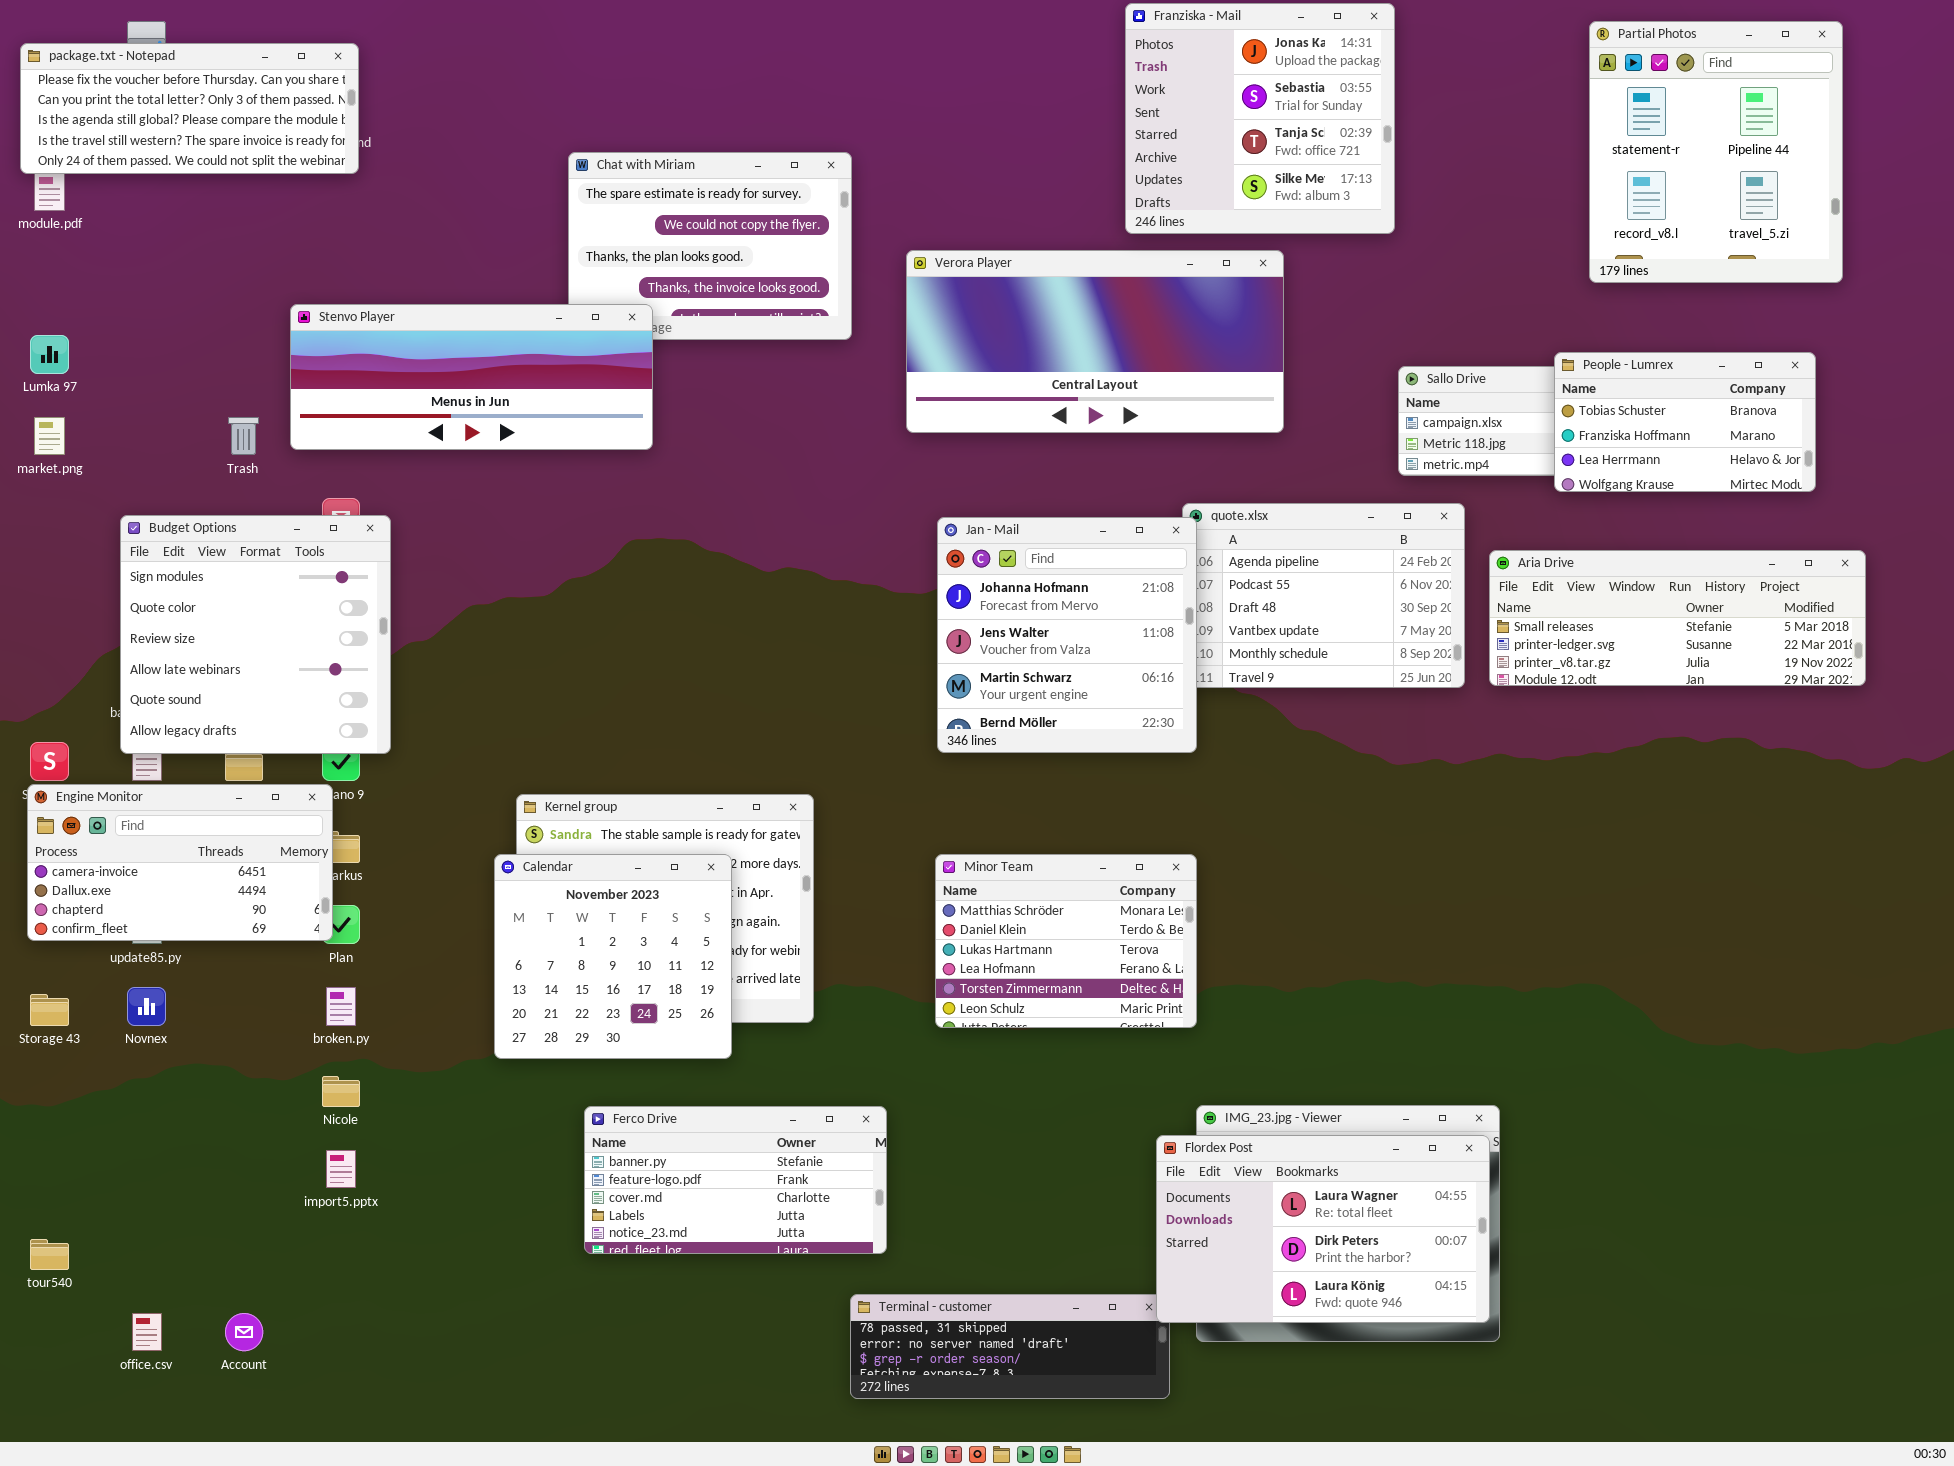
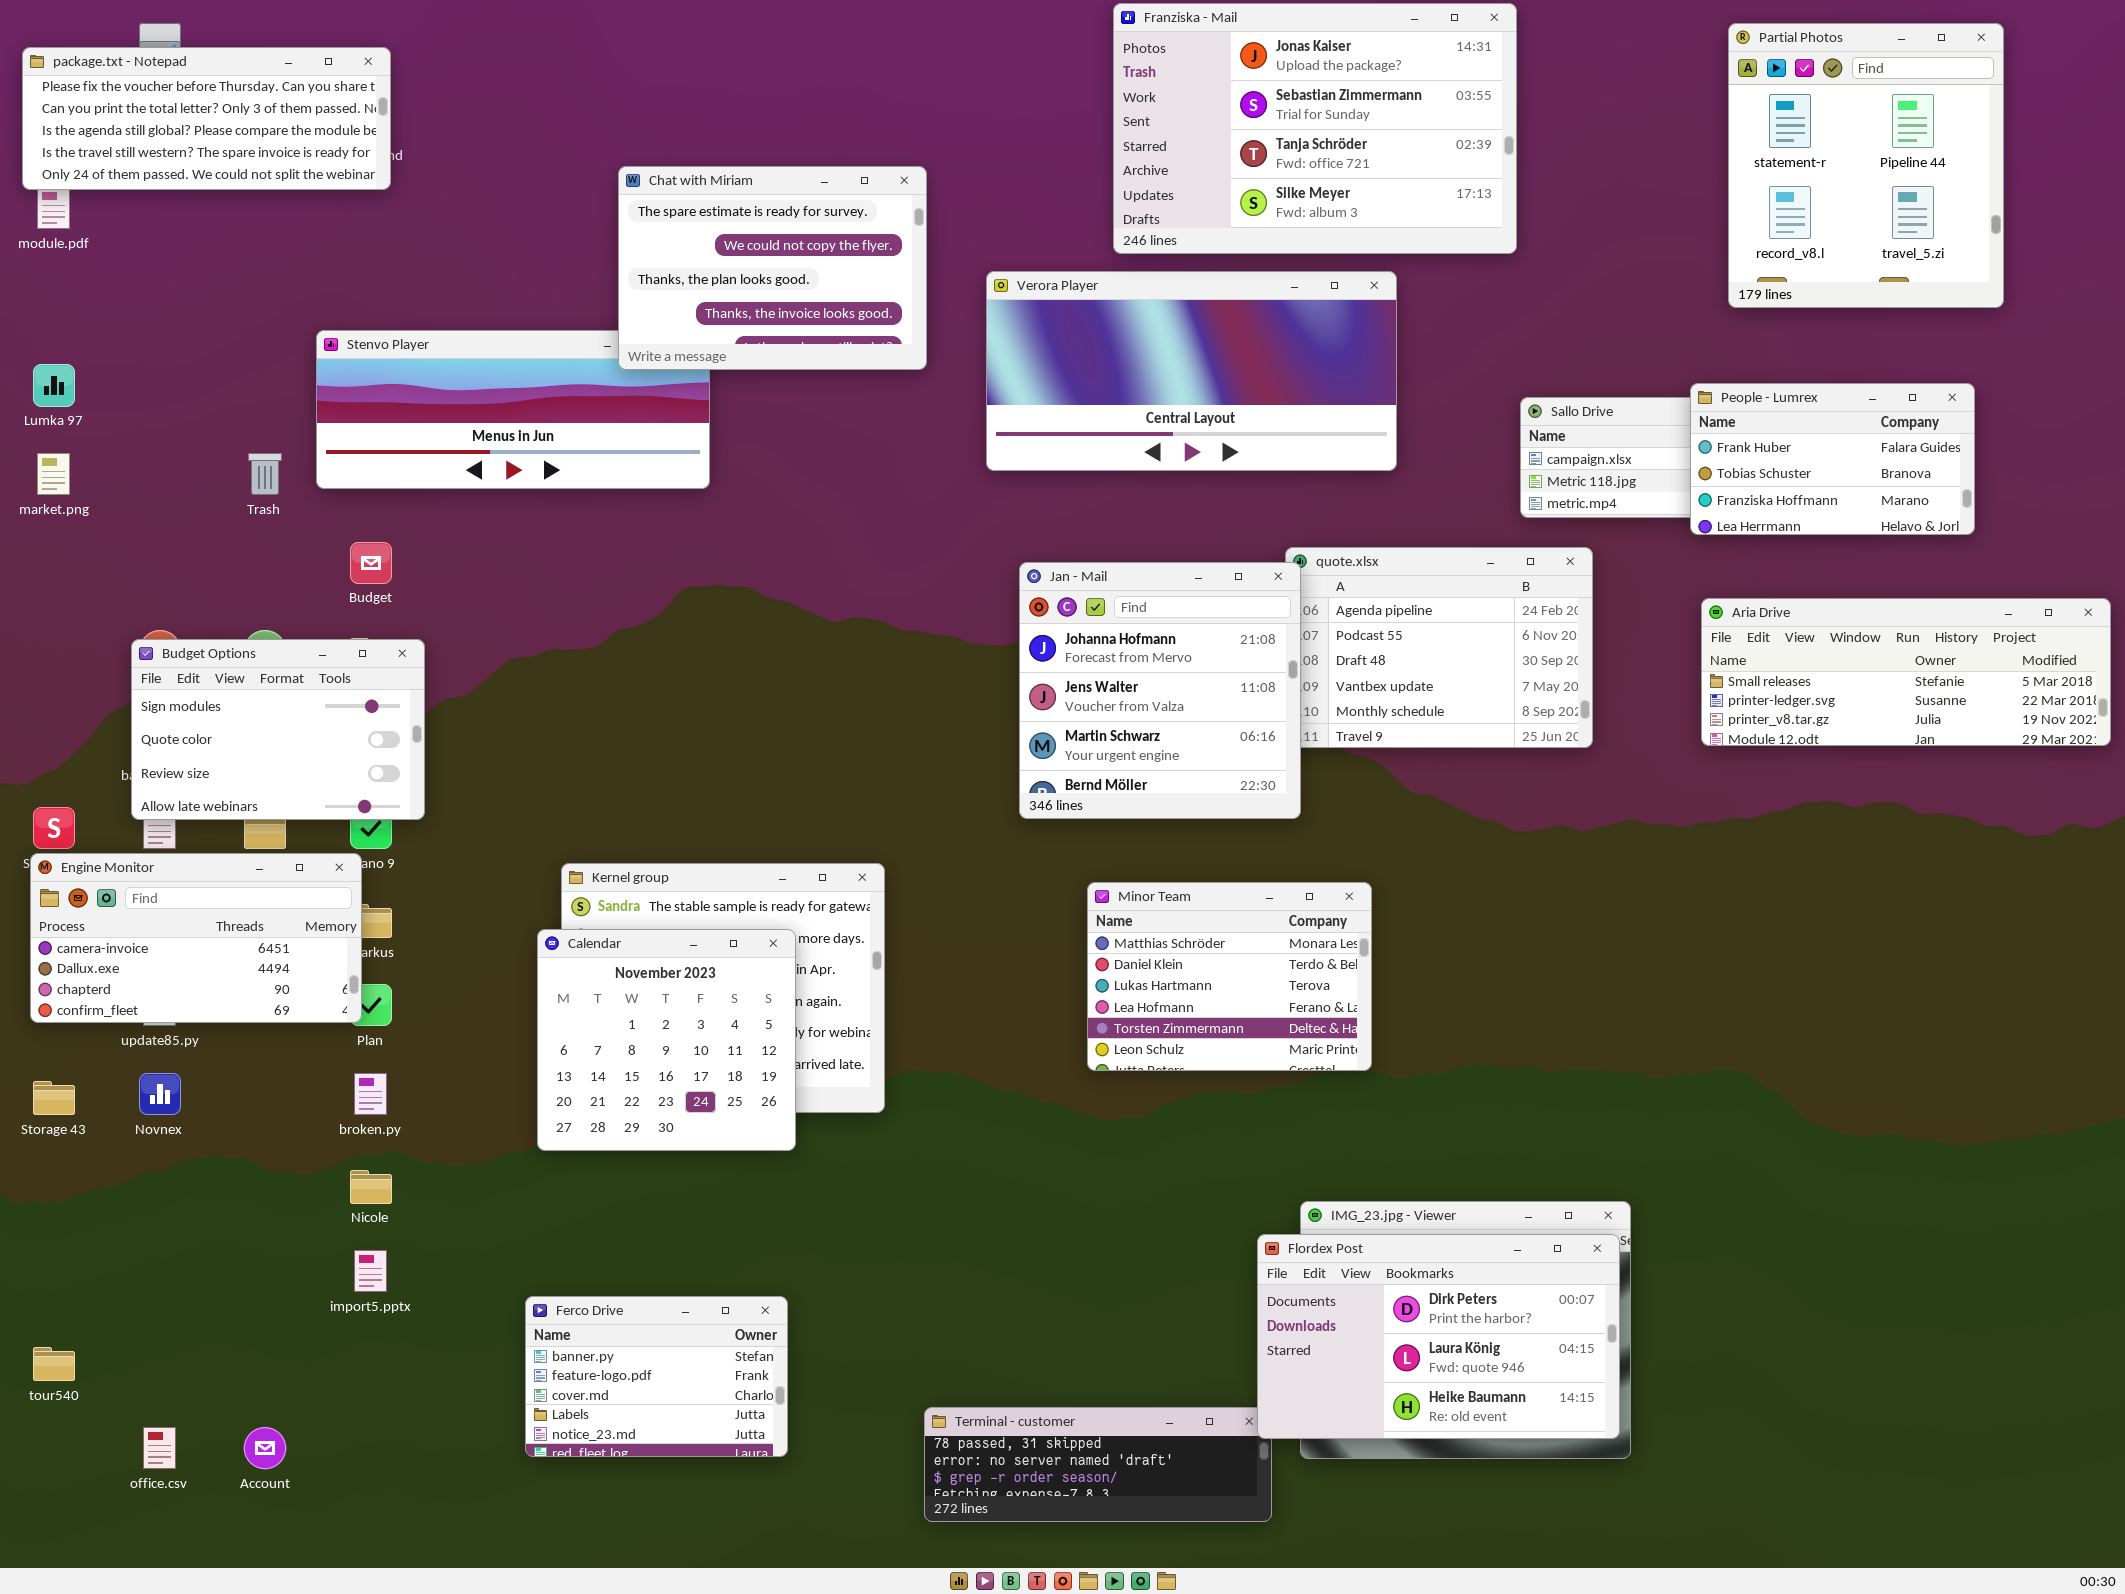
Franziska - Mail: [1125,3,1395,234] -> [1113,3,1517,254], resized
Chat with Miriam: [568,152,852,340] -> [618,166,927,370], raised
People - Lumrex: [1554,352,1816,492] -> [1690,383,1975,535], scrolled up 1 row
Budget Options: [120,515,391,754] -> [131,639,425,820], resized
Aria Drive: [1489,550,1866,686] -> [1701,598,2111,746], moved
Minor Team: [935,854,1197,1028] -> [1087,882,1372,1071], moved
Ferco Drive: [584,1106,887,1254] -> [525,1296,788,1457], moved, resized
Flordex Post: [1156,1135,1490,1323] -> [1257,1234,1620,1439], scrolled down 1 row

